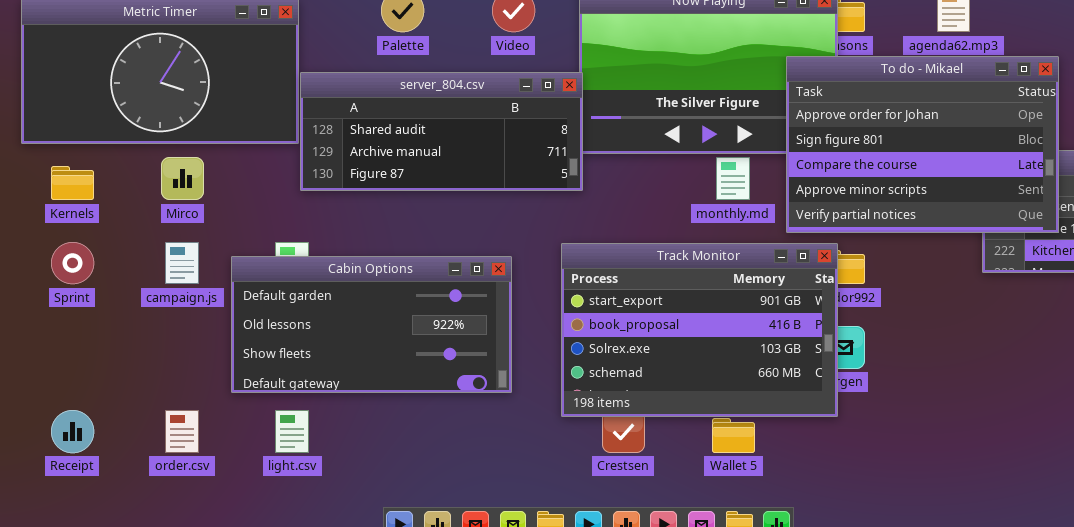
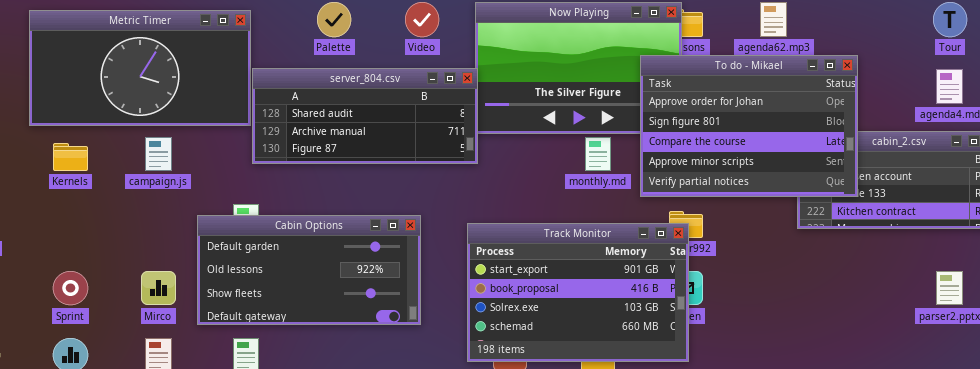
Mirco: [161,157,204,200] -> [141,271,176,305], moved
Sprint: [51,242,94,284] -> [53,271,88,305], moved
campaign.js: [165,242,199,284] -> [145,137,172,171], moved
Track Monitor: [561,243,838,417] -> [467,223,689,362], moved

